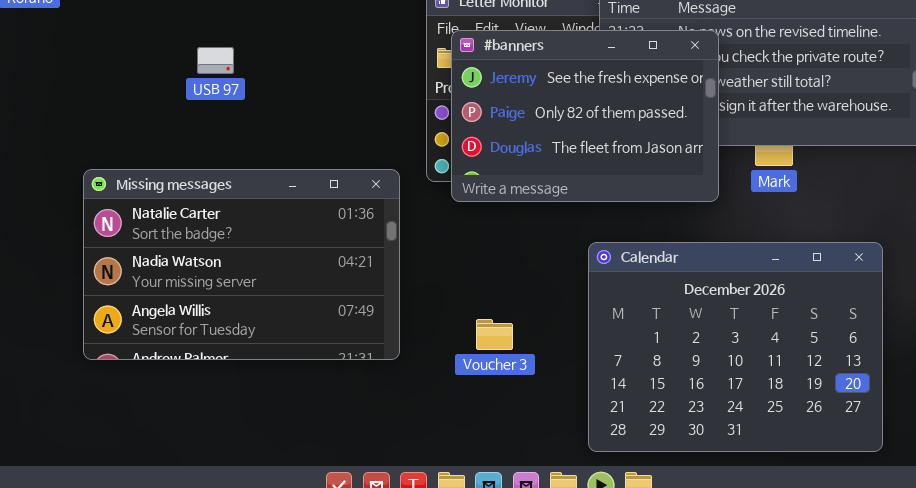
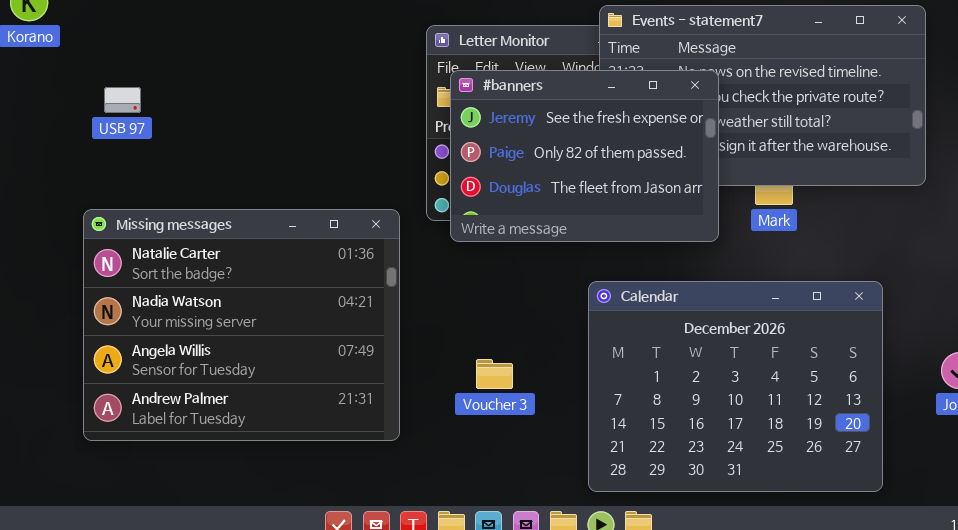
USB 97: [197,47,234,74] -> [104,87,141,113], moved
Missing messages: [83,169,400,360] -> [83,209,400,441], resized

